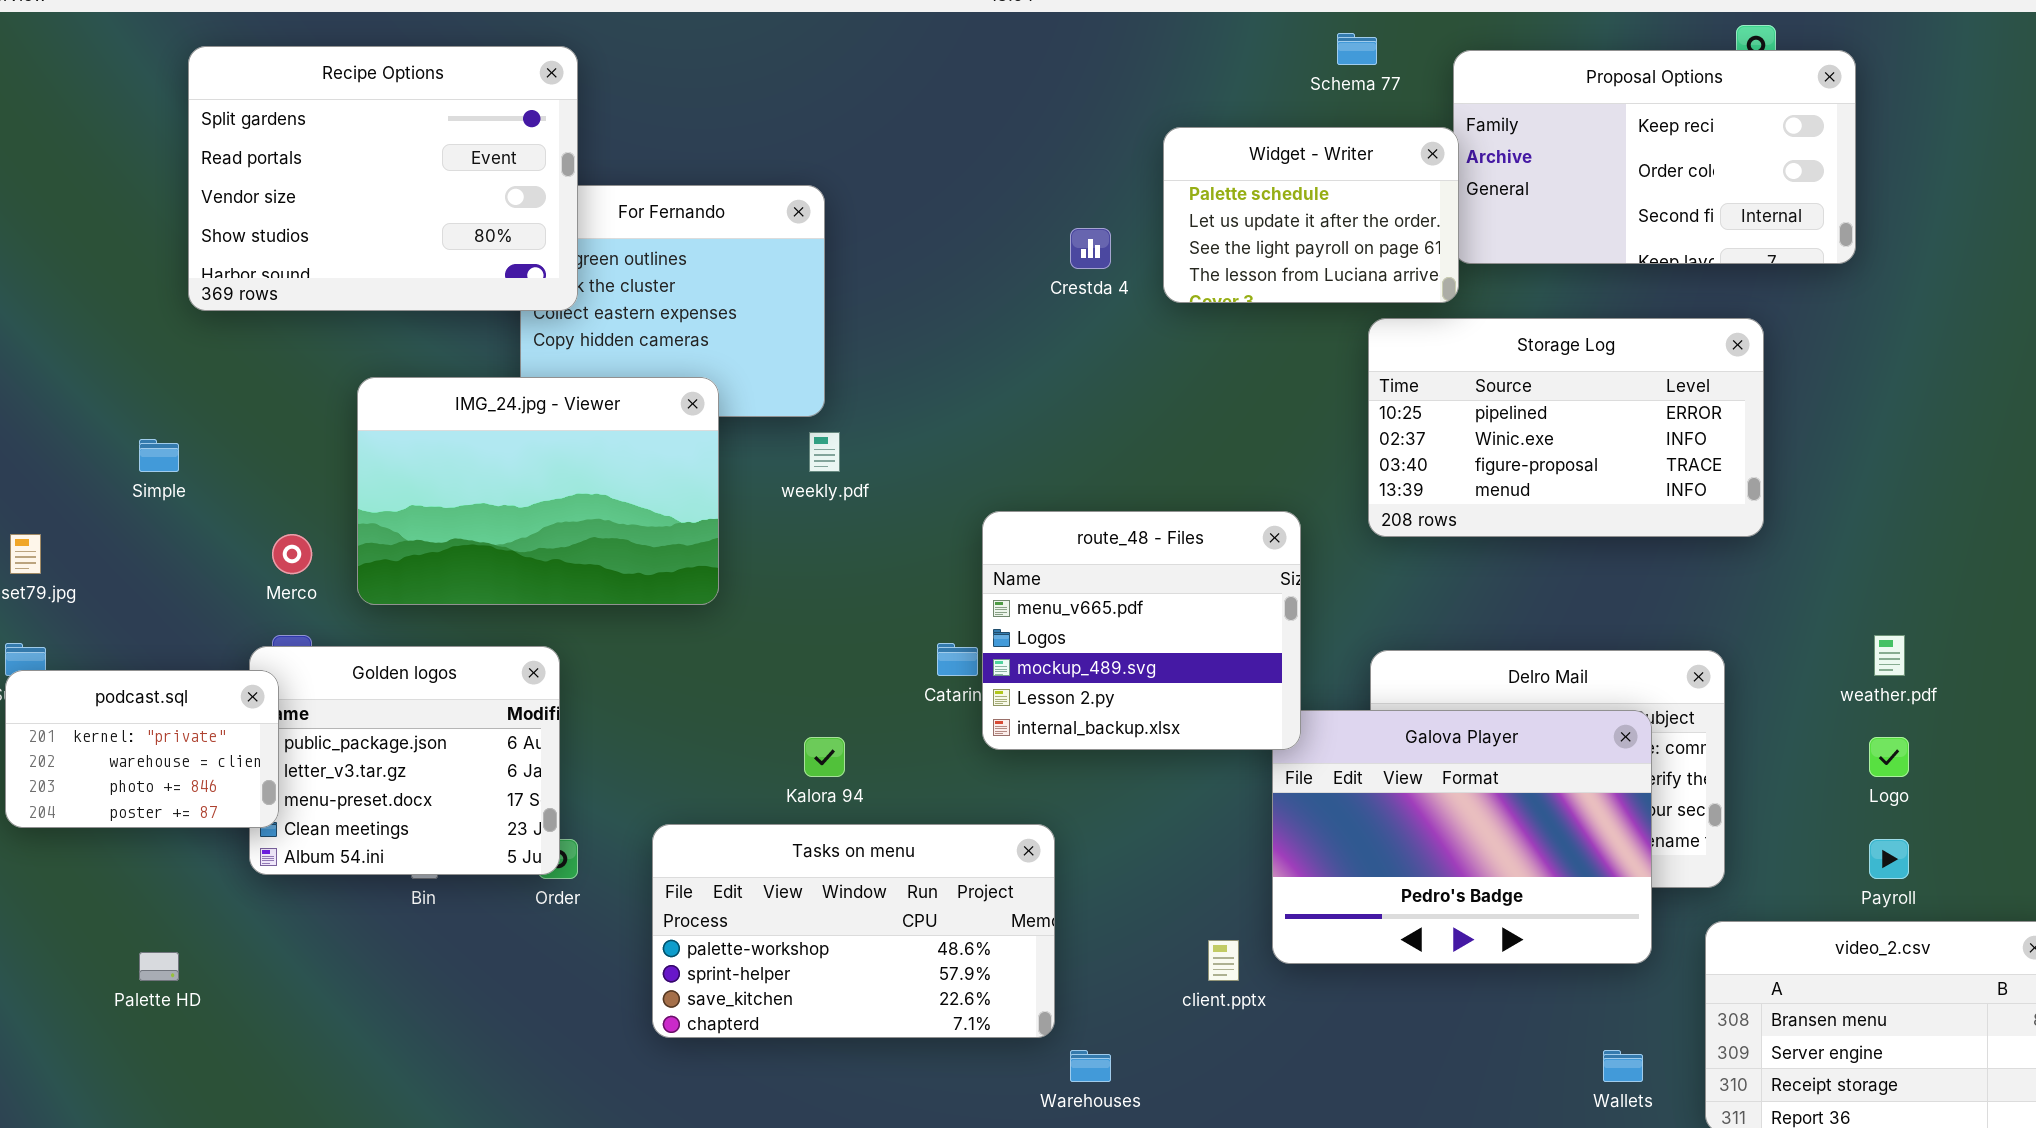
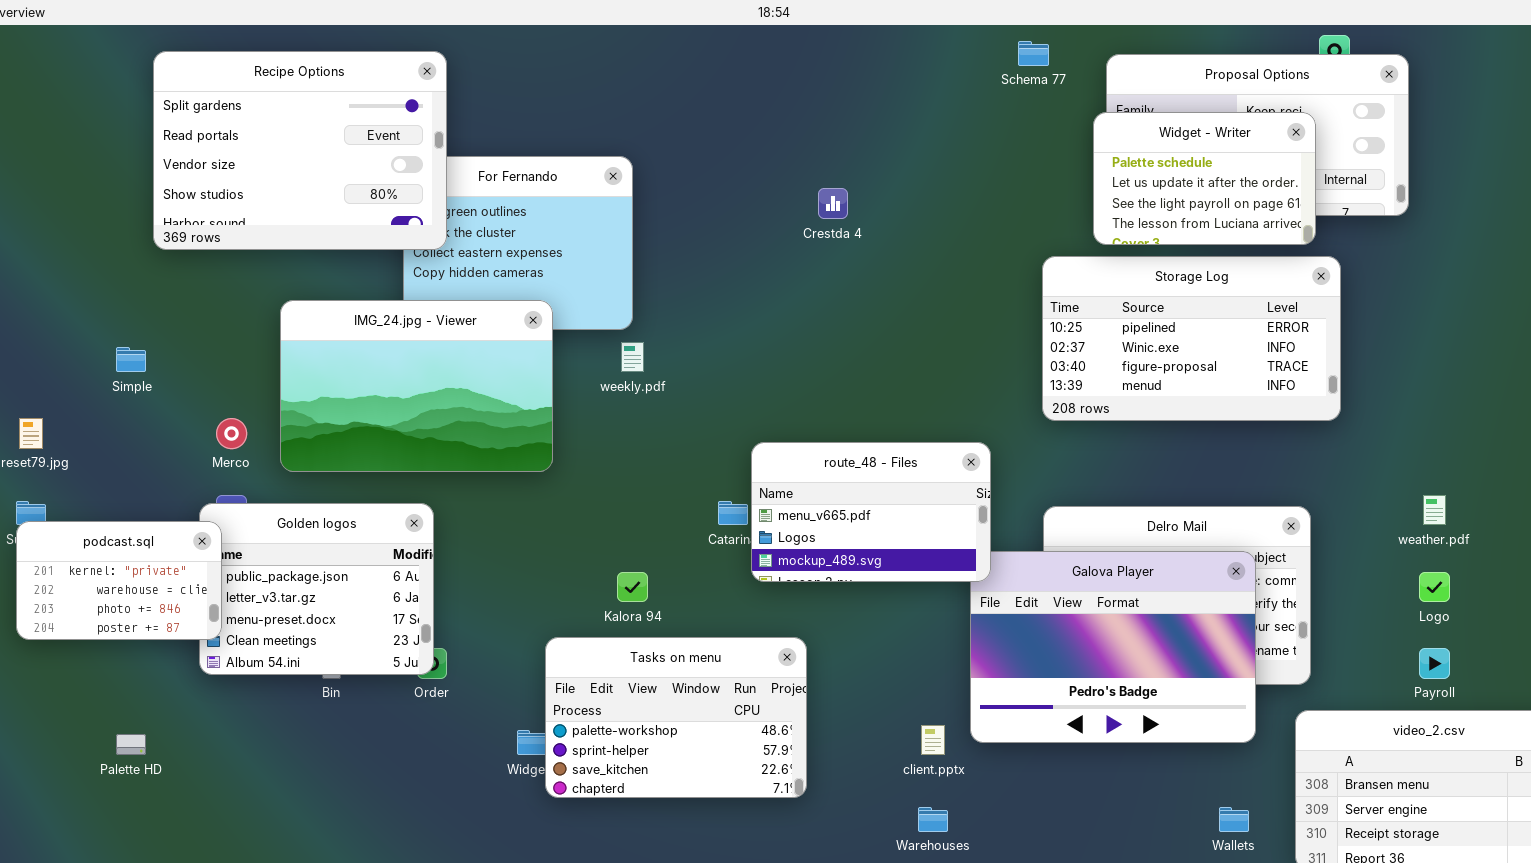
Widget - Writer: [1163,127,1459,303] -> [1093,112,1316,245], moved
route_48 - Files: [982,511,1301,750] -> [751,442,991,582], resized
Tasks on menu: [652,824,1055,1038] -> [545,637,807,798], resized
Warehouses: [1070,1050,1111,1082] -> [918,807,948,832], moved

